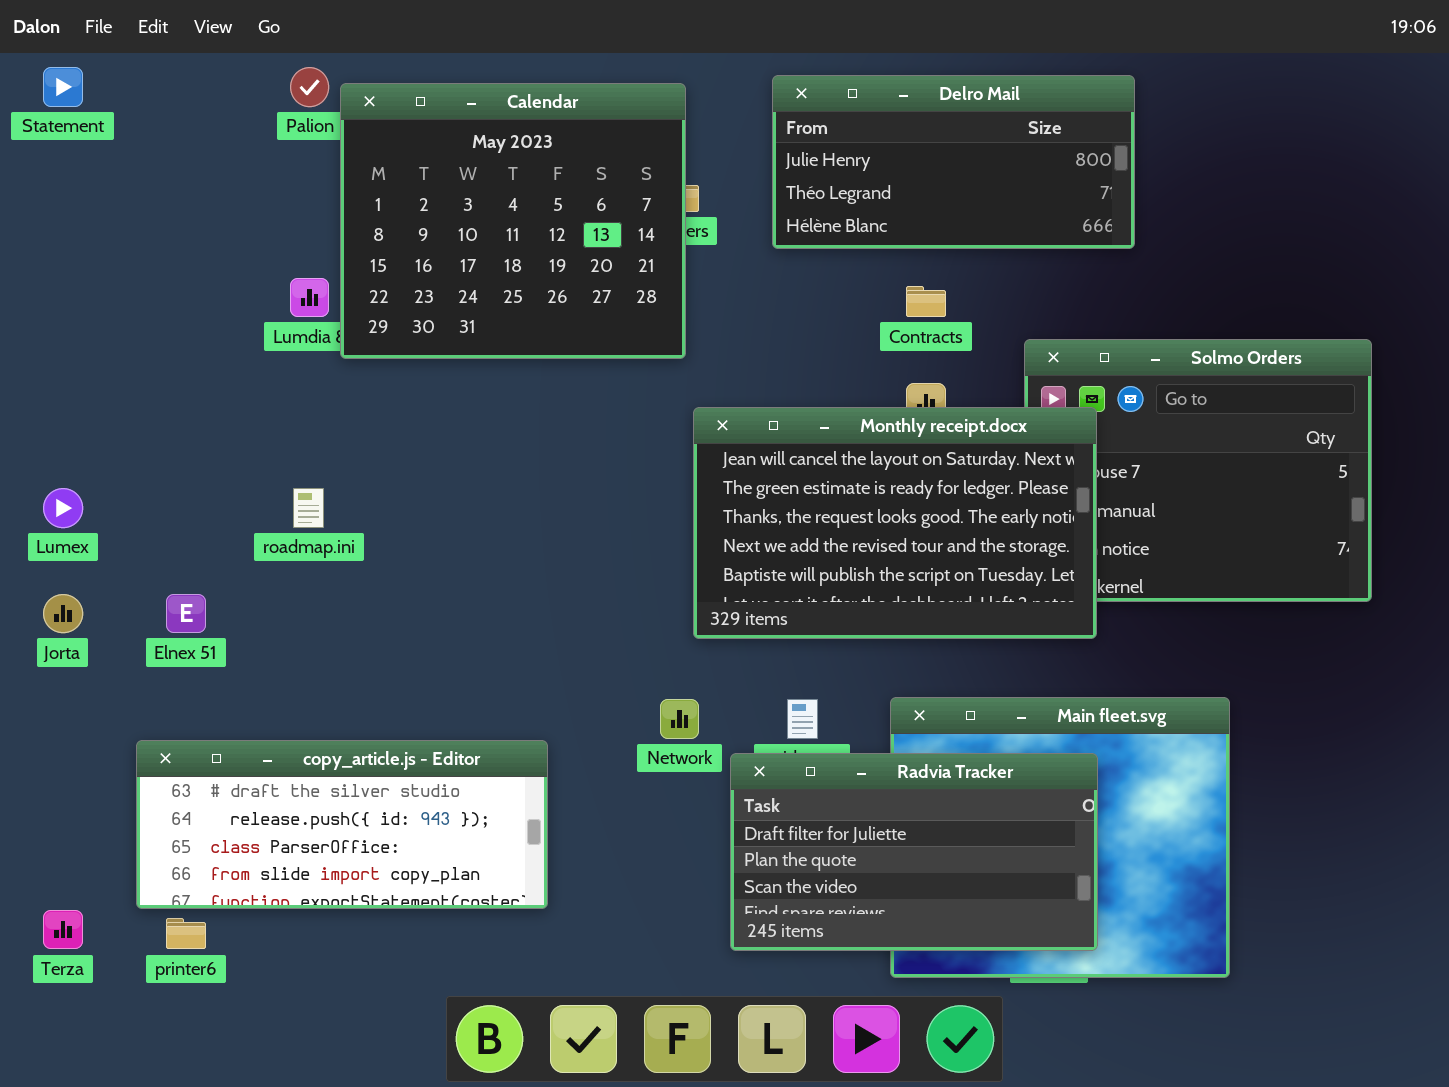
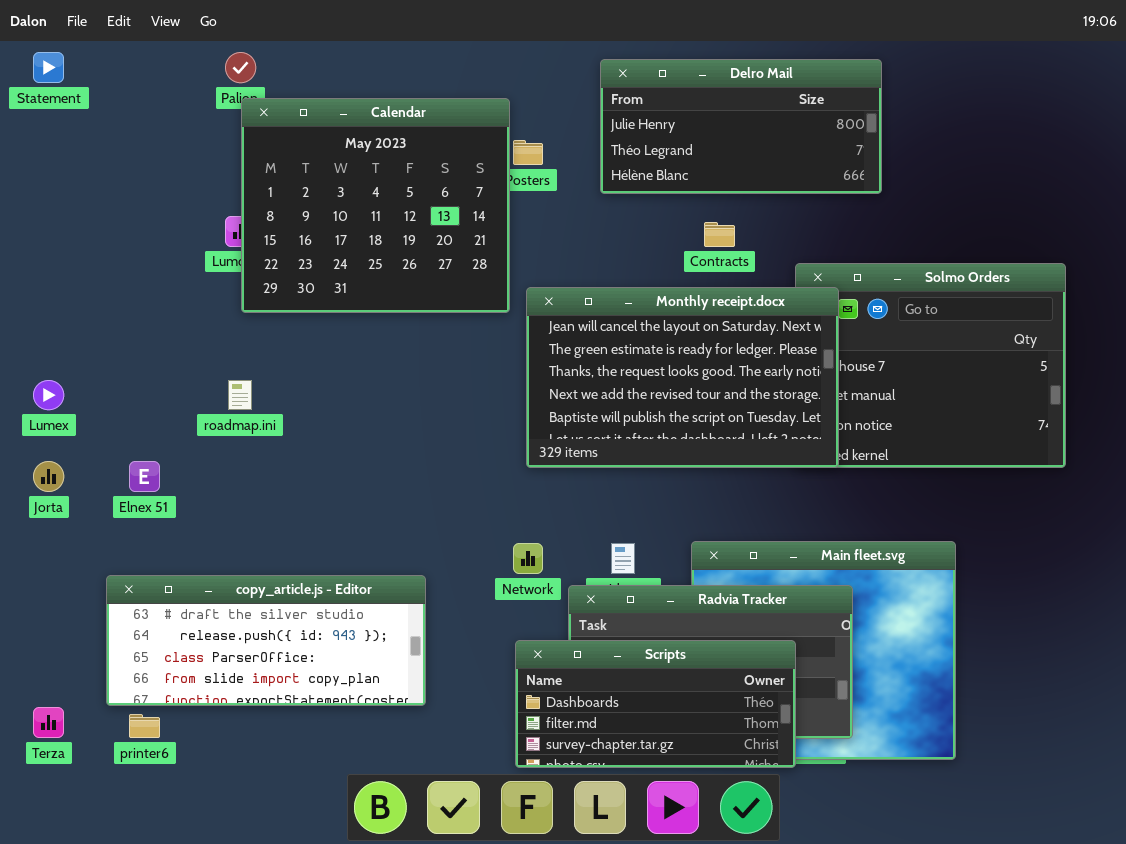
Calendar: [340,83,686,359] -> [241,98,510,313], moved
Monthly receipt.docx: [693,407,1097,639] -> [526,287,839,468], moved
Scripts: none -> [515,640,796,768], opened

